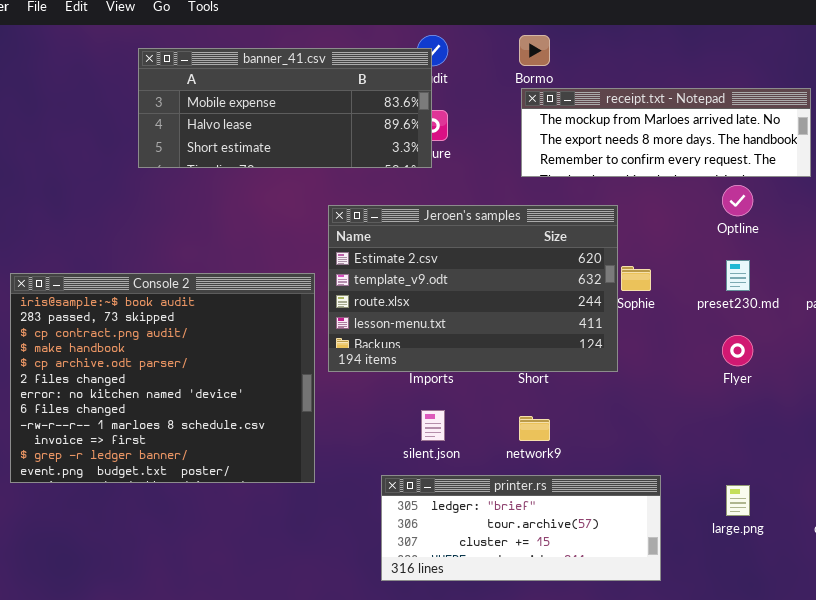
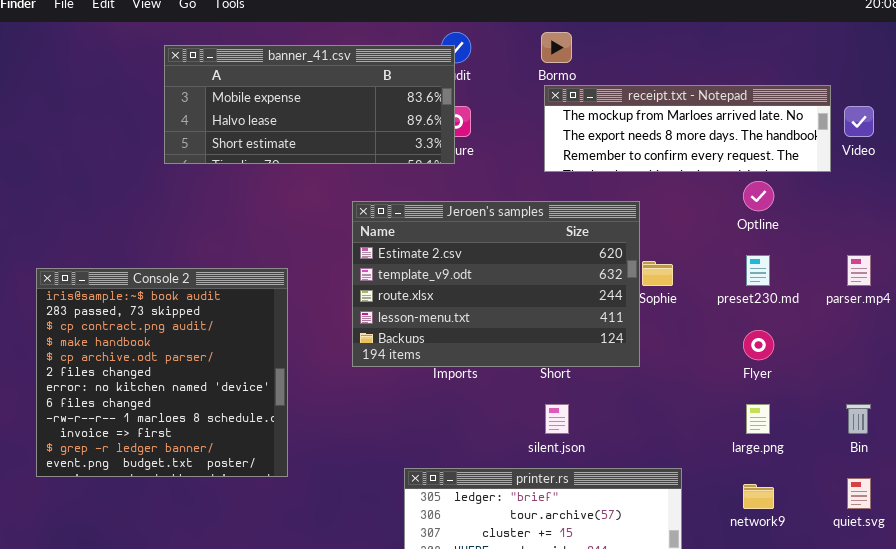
Console 2: [10,273,315,483] -> [36,268,288,477], resized
silent.json: [421,410,445,441] -> [545,404,569,434], moved
network9: [519,416,550,441] -> [743,484,774,509], moved
large.png: [726,485,750,516] -> [746,404,770,434], moved

